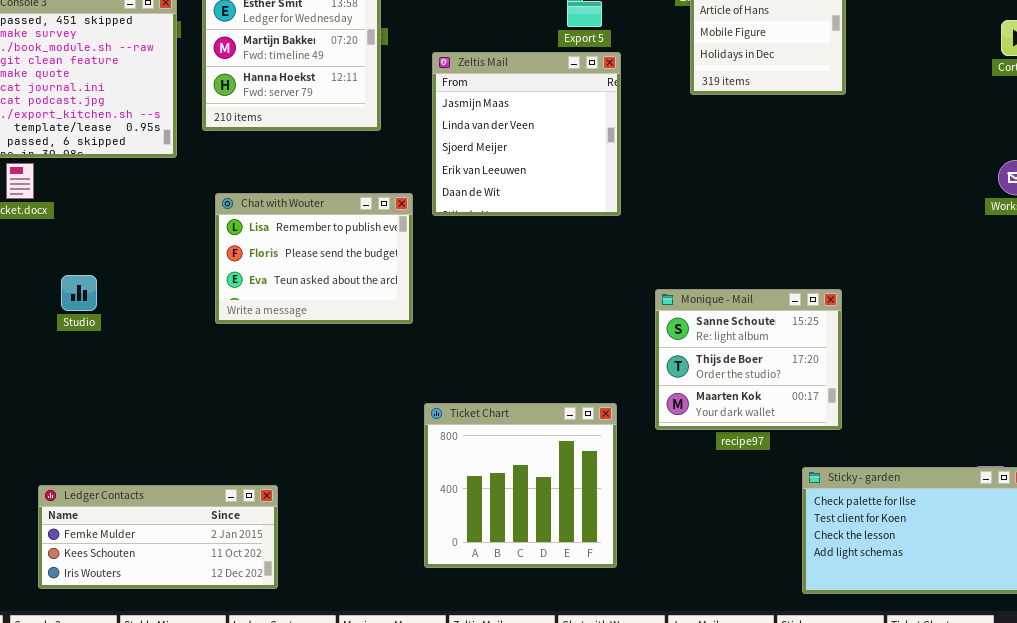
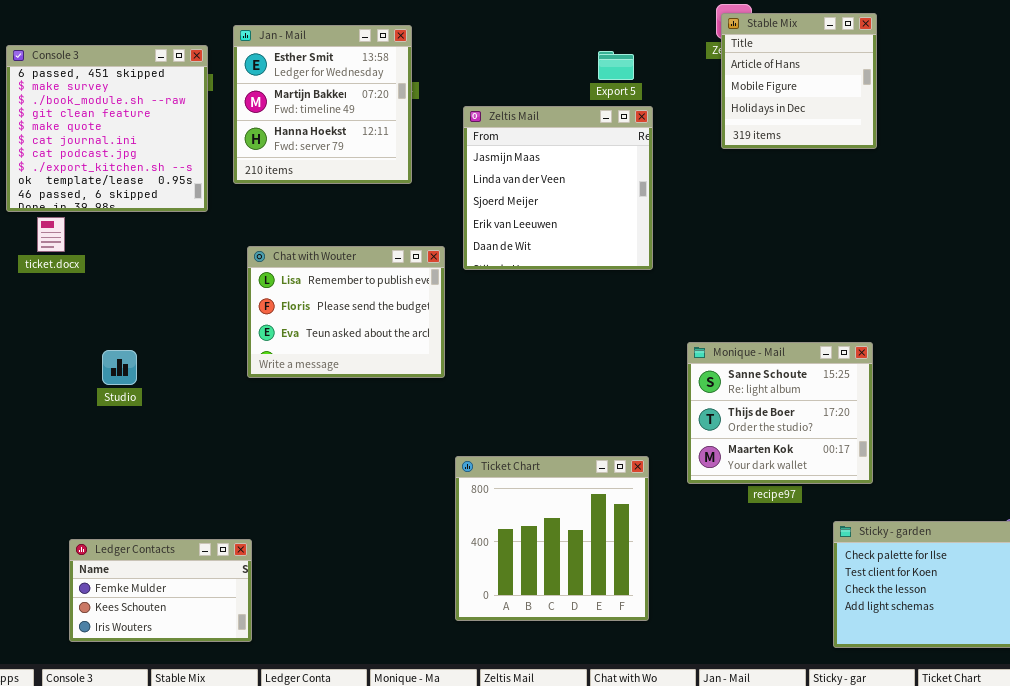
Studio: [61,275,97,311] -> [102,350,137,385], moved
Ledger Contacts: [38,485,278,589] -> [69,539,252,642], resized

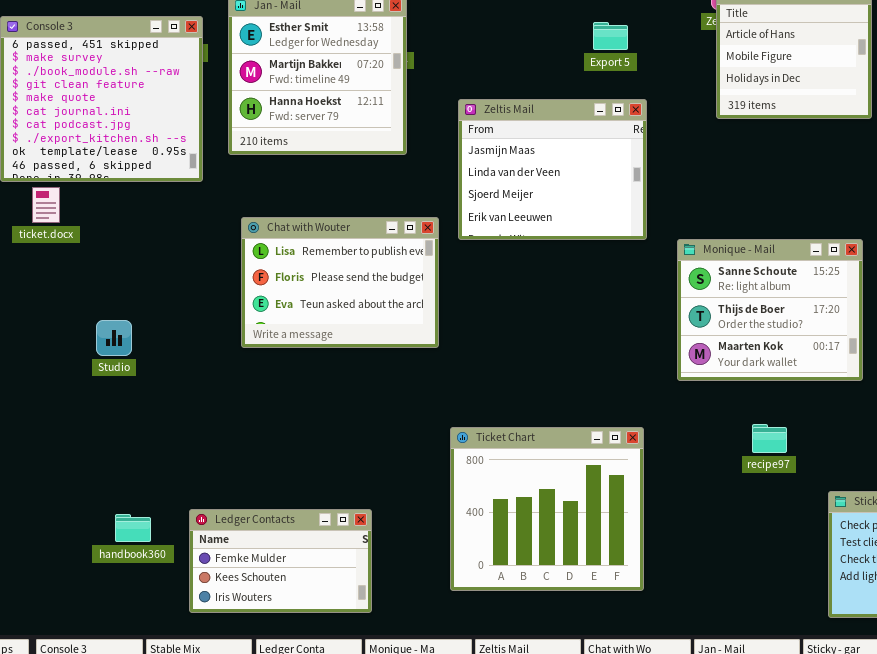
Zeltis Mail: [463,106,653,270] -> [458,99,647,240], resized
Monique - Mail: [687,342,873,484] -> [677,239,863,381], moved
Ledger Contacts: [69,539,252,642] -> [189,509,372,613], moved

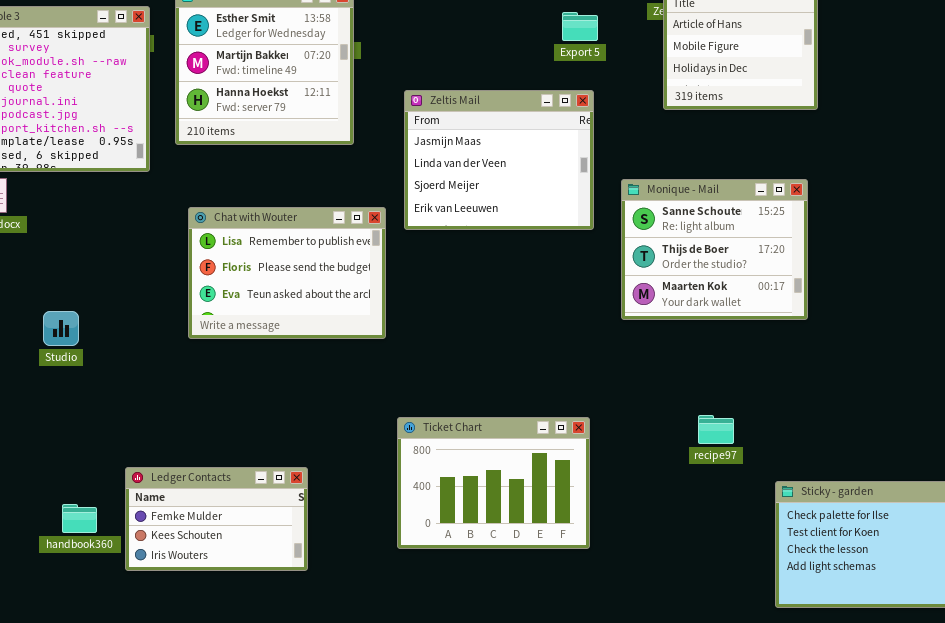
Export 5: [593,22,628,50] -> [562,12,598,41], moved
Monique - Mail: [677,239,863,381] -> [621,179,808,320], moved
Ticket Chart: [450,427,644,591] -> [397,417,590,549], resized
Ledger Contacts: [189,509,372,613] -> [125,467,308,571], moved

